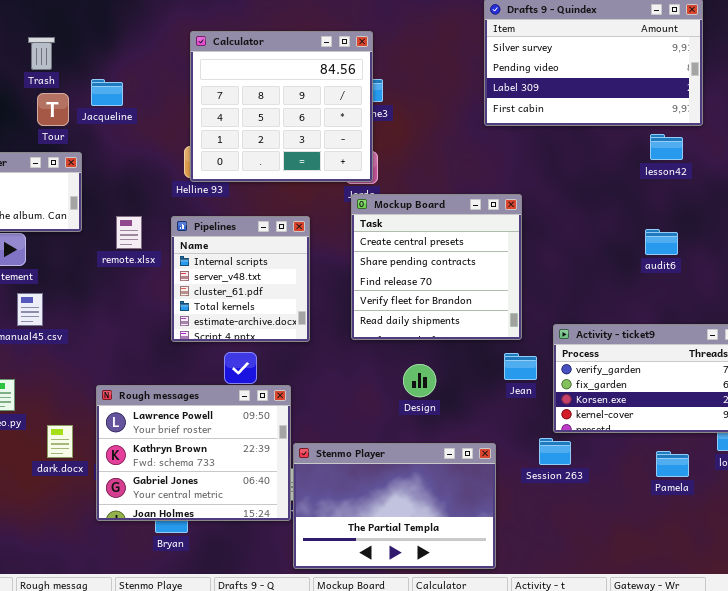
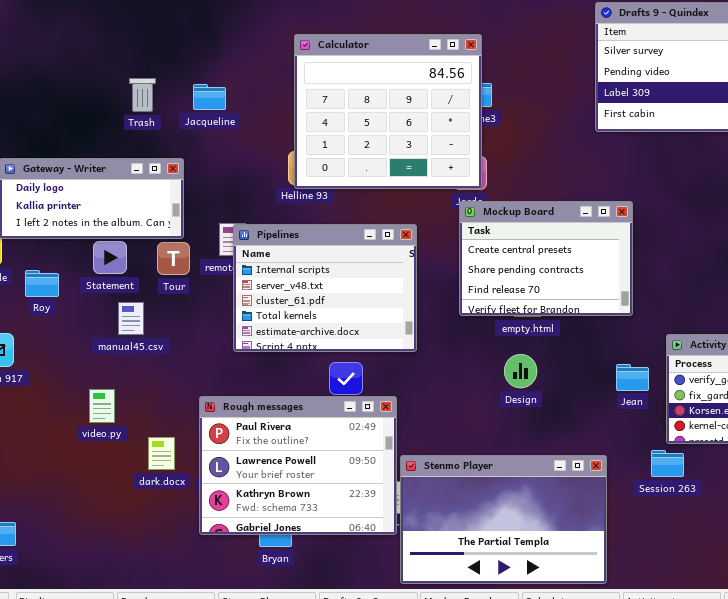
Trash: [28,37,55,70] -> [129,78,156,112], moved
Tour: [37,93,69,126] -> [157,242,190,275], moved
Mockup Board: [351,194,522,340] -> [459,201,633,316], resized
Pipelines: [171,216,310,342] -> [233,224,417,352], resized
Design: [403,364,436,397] -> [504,354,537,388], moved
Rough messages: [96,385,291,521] -> [199,396,397,535], scrolled up 1 row

